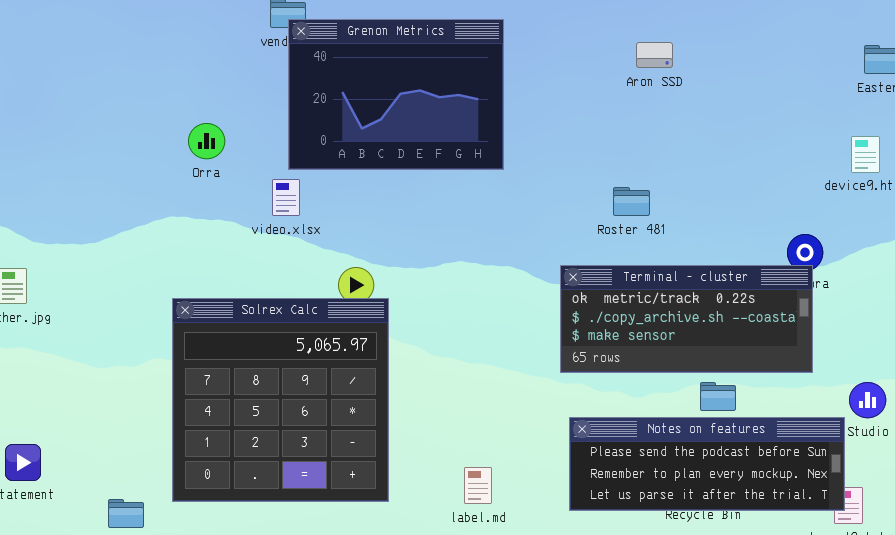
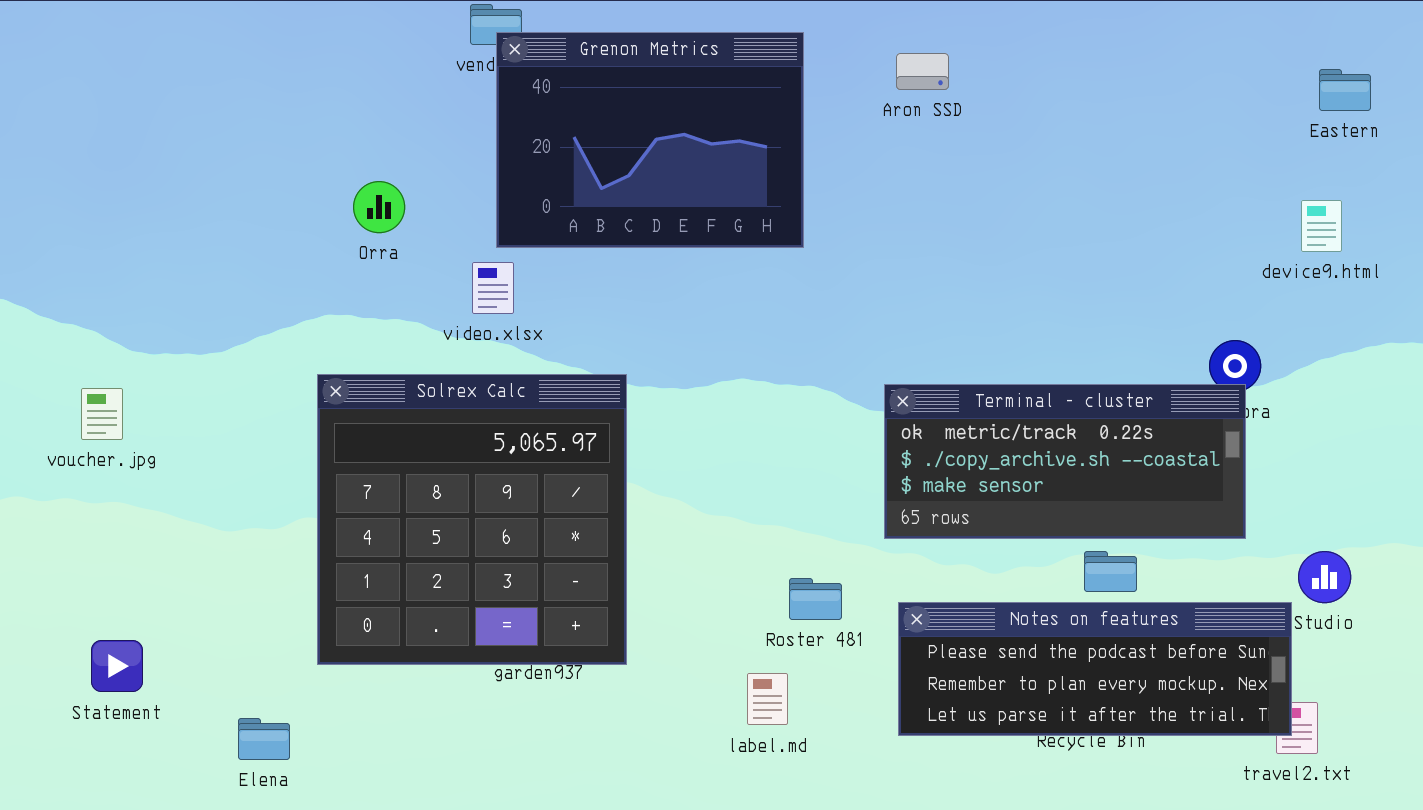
Aron SSD: [636,42,673,68] -> [896,53,949,90], moved
Roster 481: [613,187,650,216] -> [789,578,842,620], moved
Solrex Calc: [172,298,389,502] -> [317,374,627,665], moved

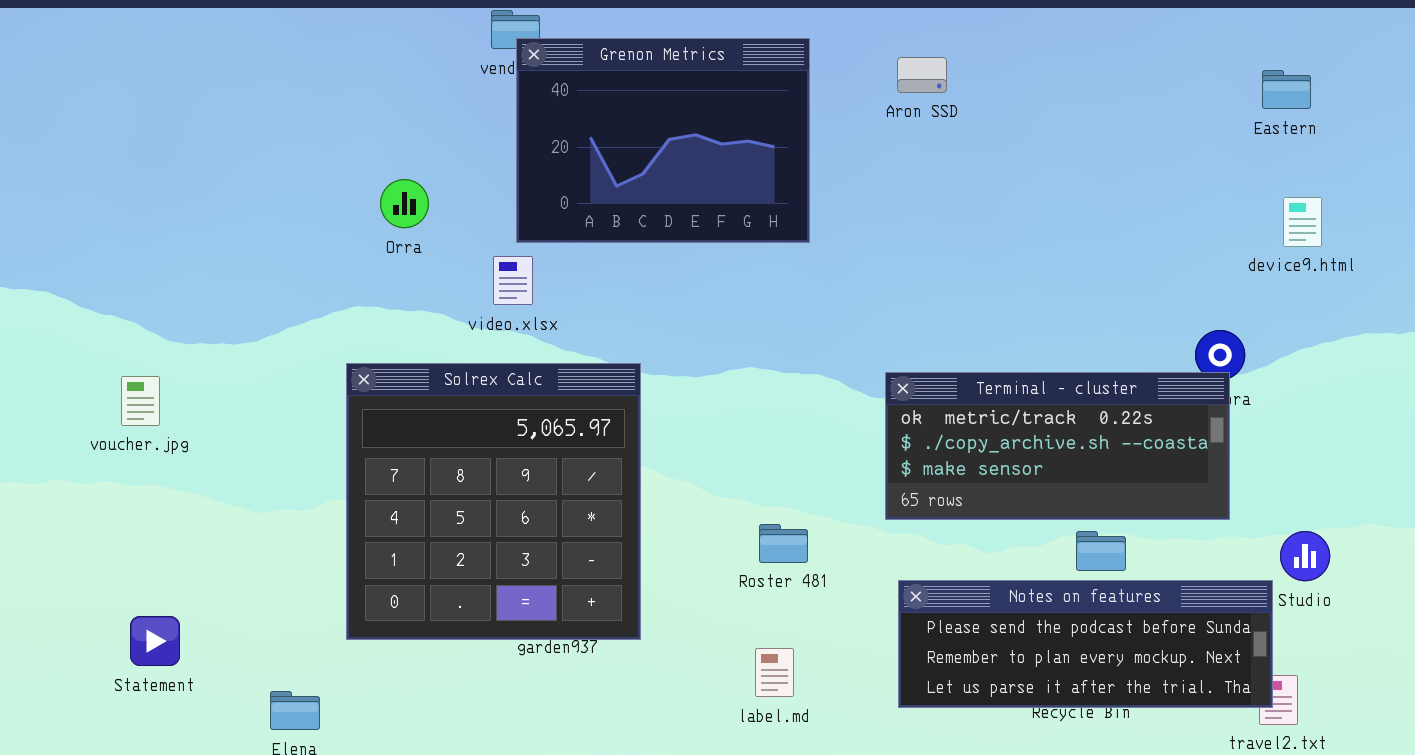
Eastern: [1319,69,1371,111] -> [1262,70,1311,109], moved
Roster 481: [789,578,842,620] -> [759,524,808,563], moved

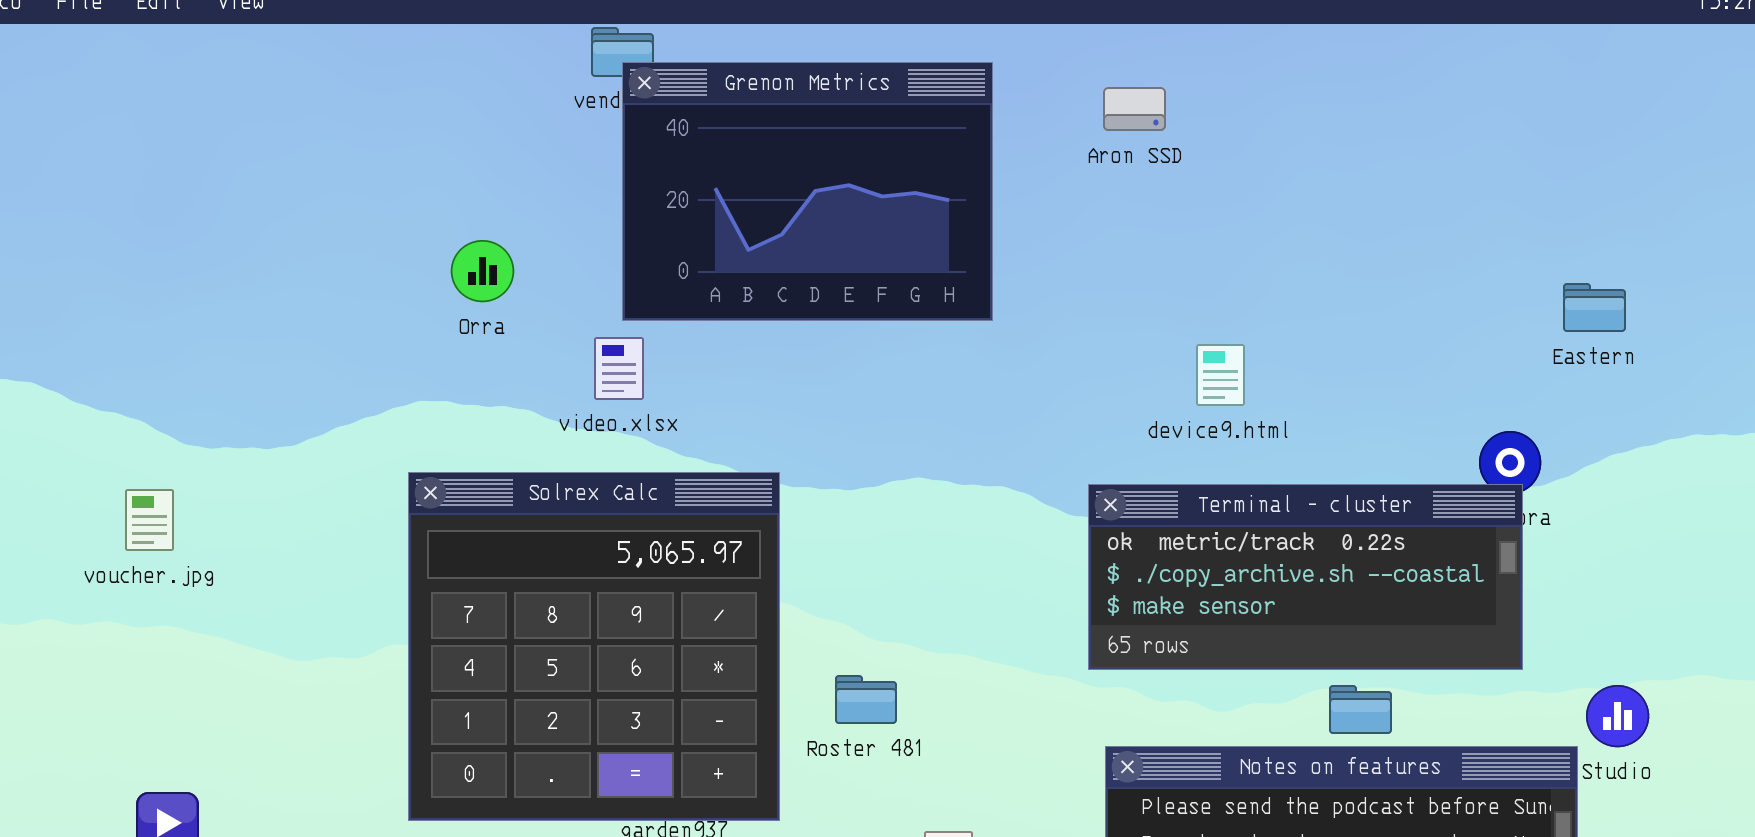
Eastern: [1262,70,1311,109] -> [1563,283,1626,332], moved
device9.html: [1283,197,1322,247] -> [1196,344,1245,406], moved
Roster 481: [759,524,808,563] -> [835,675,897,724], moved

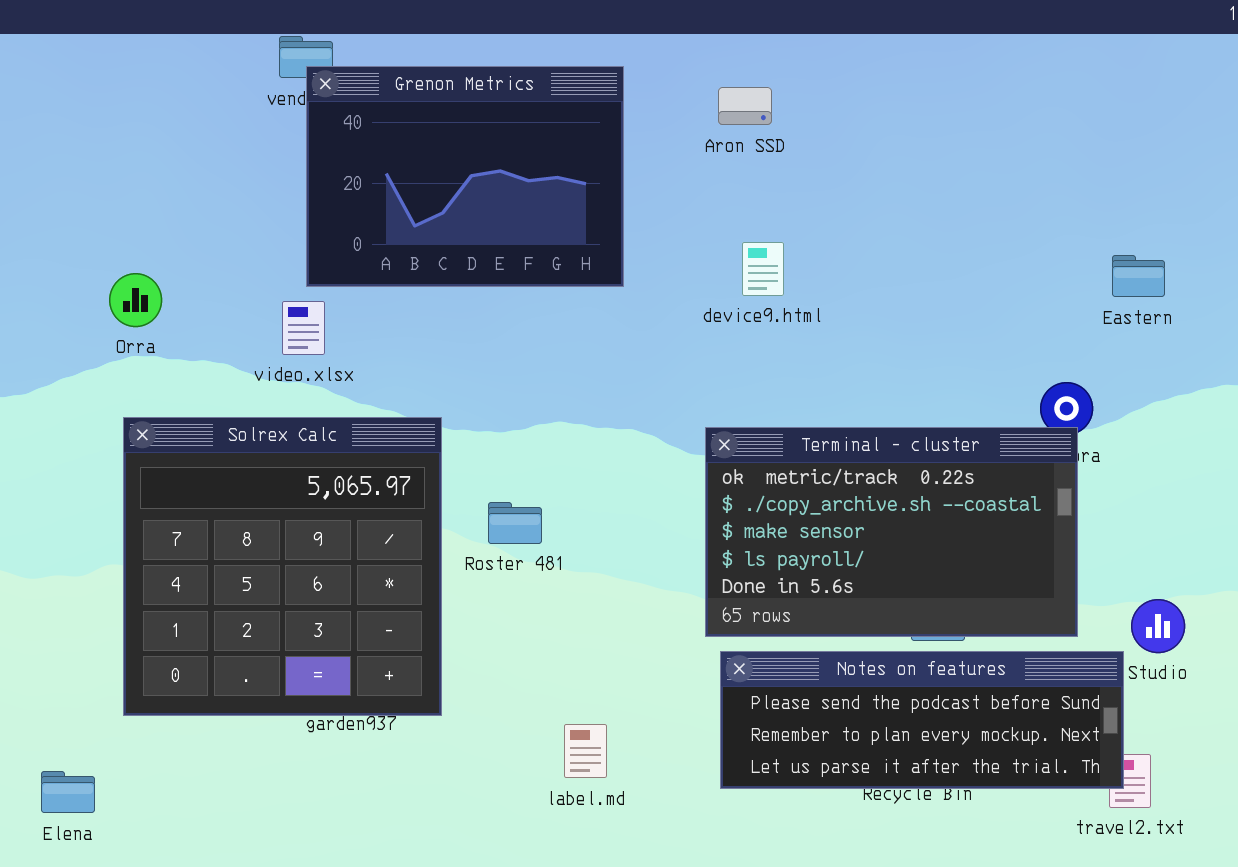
Orra: [451,240,514,302] -> [109,273,162,327], moved
device9.html: [1196,344,1245,406] -> [742,242,784,296], moved
Terminal - cluster: [1088,484,1523,670] -> [705,427,1078,637], resized
Roster 481: [835,675,897,724] -> [488,502,542,544], moved

